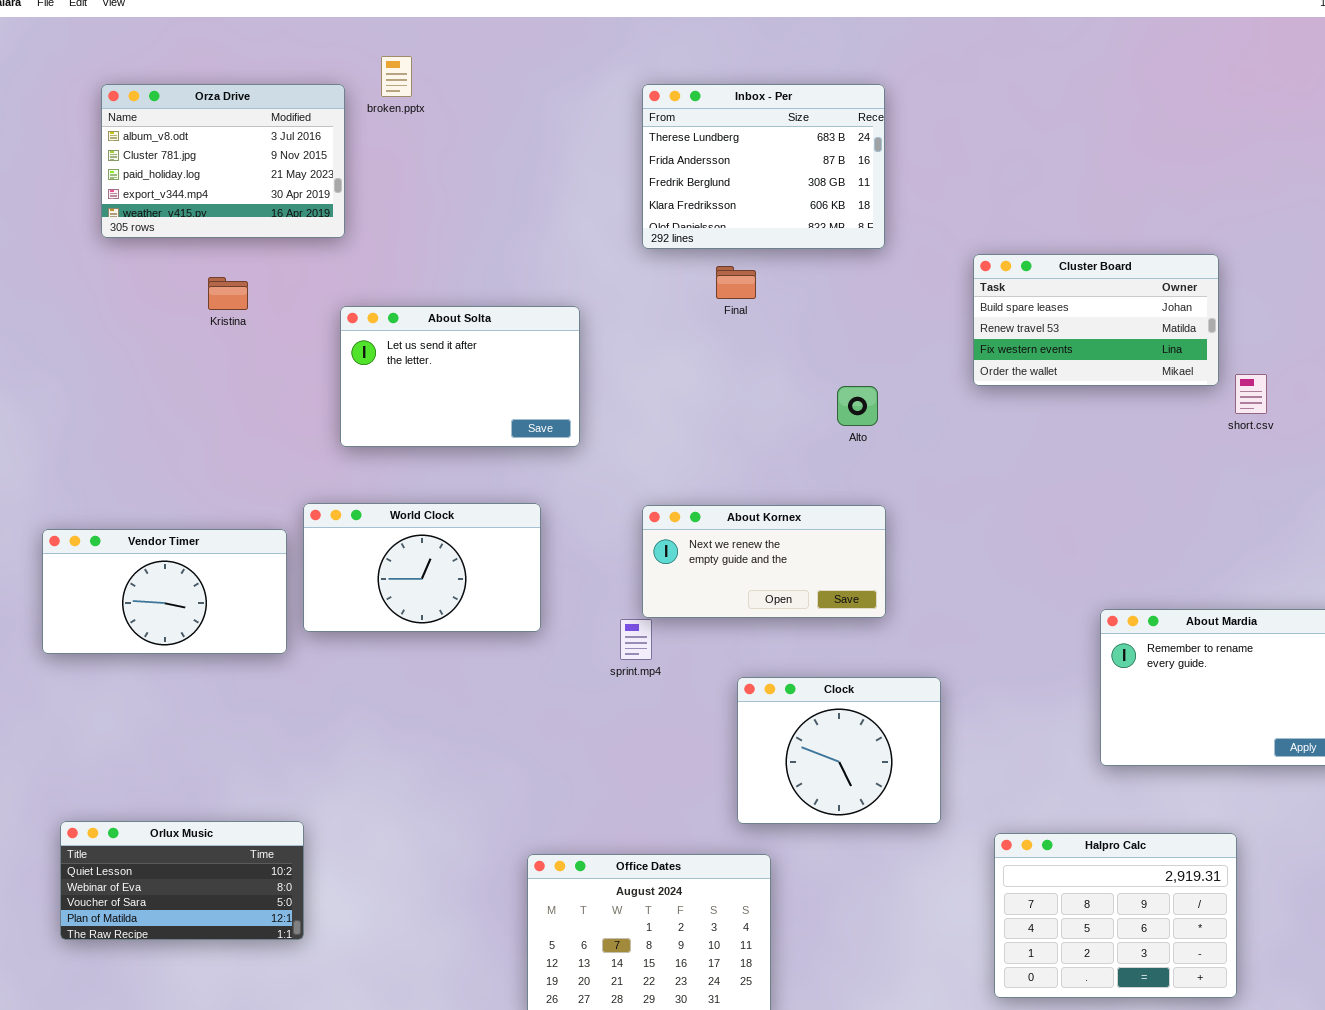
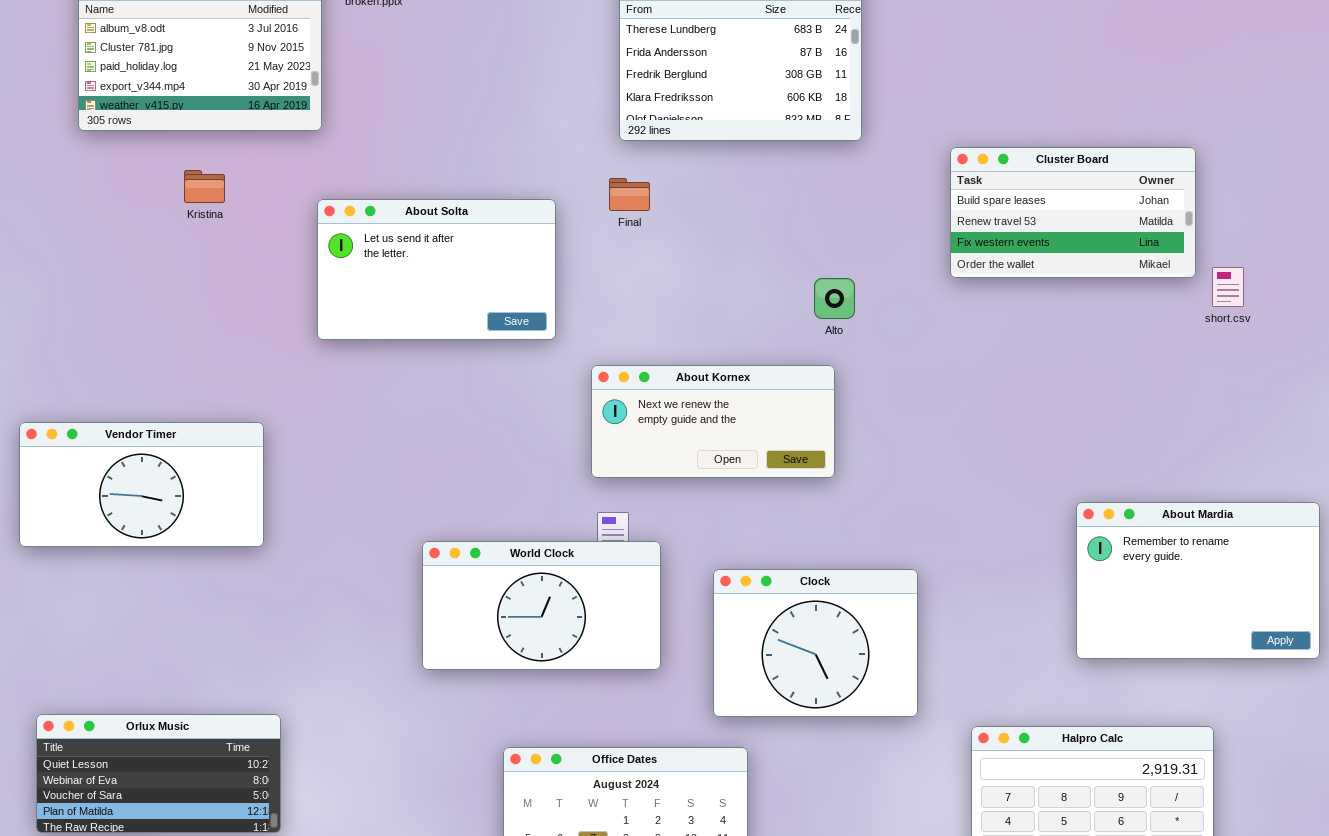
Final: [716,266,756,299] -> [609,178,650,211], moved
World Clock: [303,503,541,632] -> [422,541,661,670], moved
About Kornex: [642,505,886,618] -> [591,365,835,478], moved

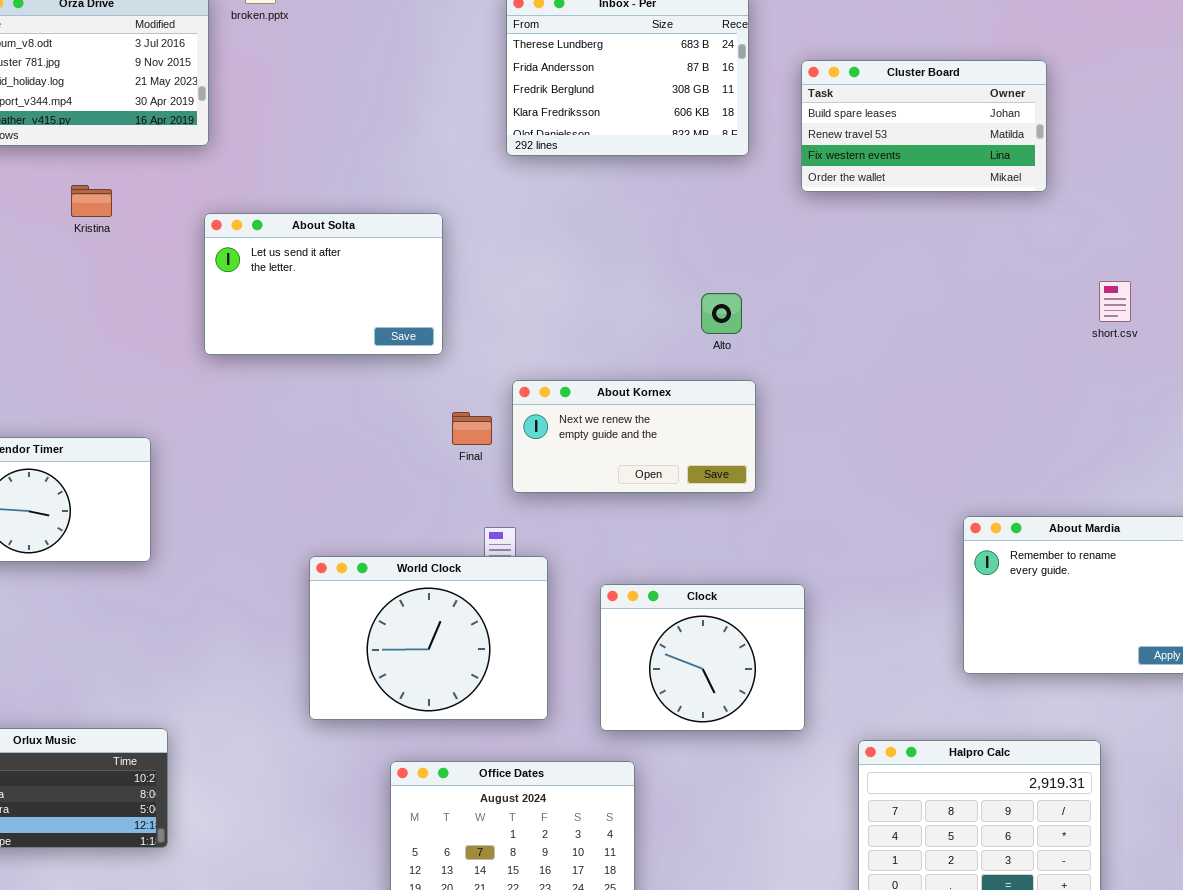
Cluster Board: [950,147,1196,278] -> [801,60,1047,192], moved
Final: [609,178,650,211] -> [452,412,492,445], moved
About Kornex: [591,365,835,478] -> [512,380,756,493], moved
World Clock: [422,541,661,670] -> [309,556,548,720], resized

